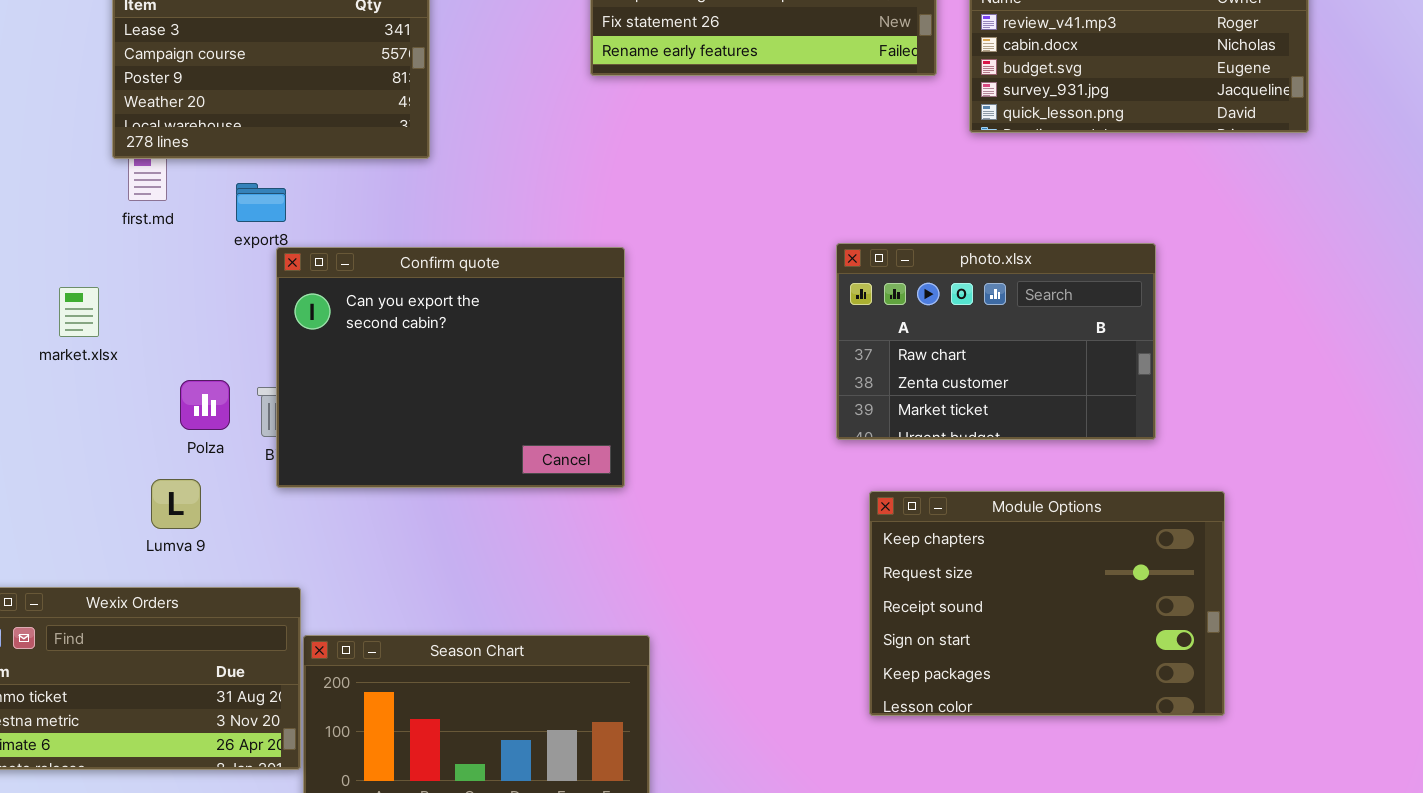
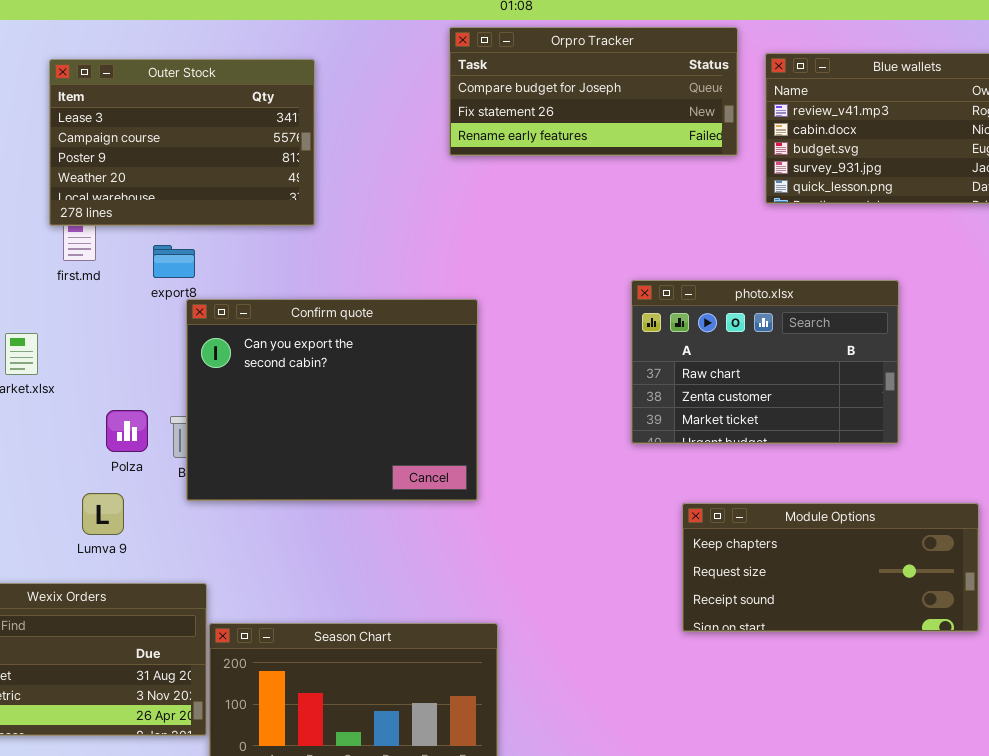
photo.xlsx: [836,243,1156,440] -> [631,280,899,444], moved
Module Options: [869,491,1225,716] -> [682,503,979,632], resized

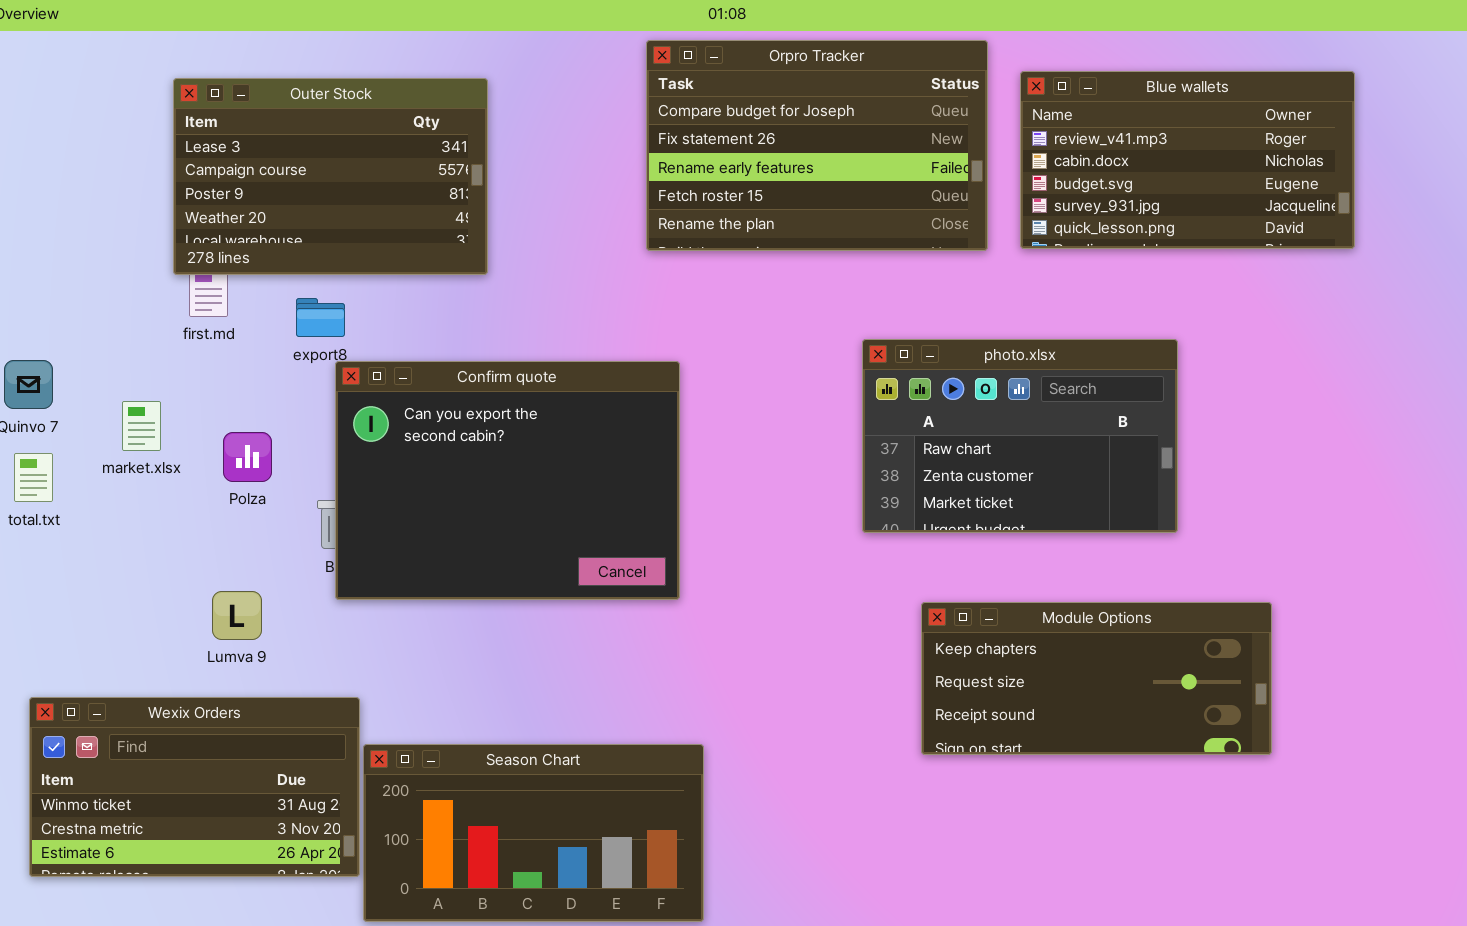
Orpro Tracker: [449,27,738,156] -> [646,40,988,251], resized
Polza: [106,410,148,452] -> [223,432,272,482], moved

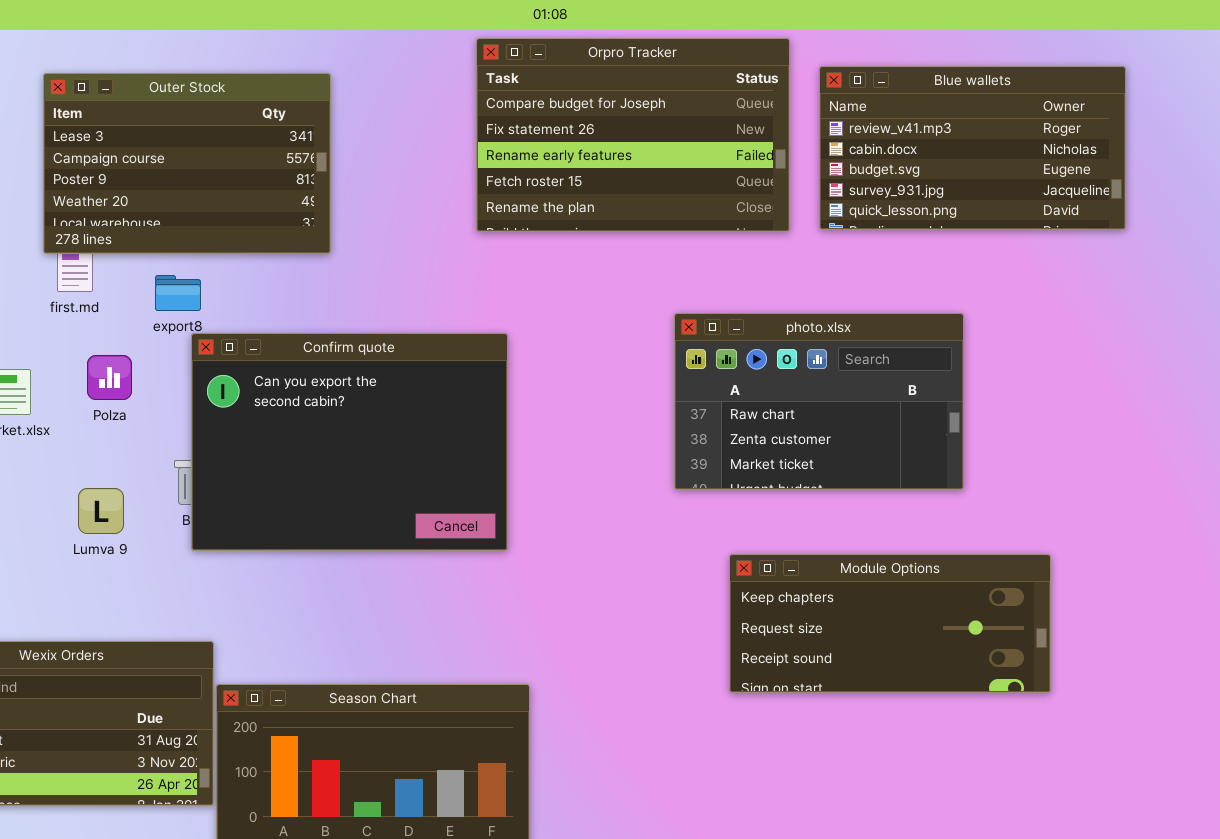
Polza: [223,432,272,482] -> [87,355,132,400], moved
Lumva 9: [212,591,262,640] -> [78,488,124,534], moved

